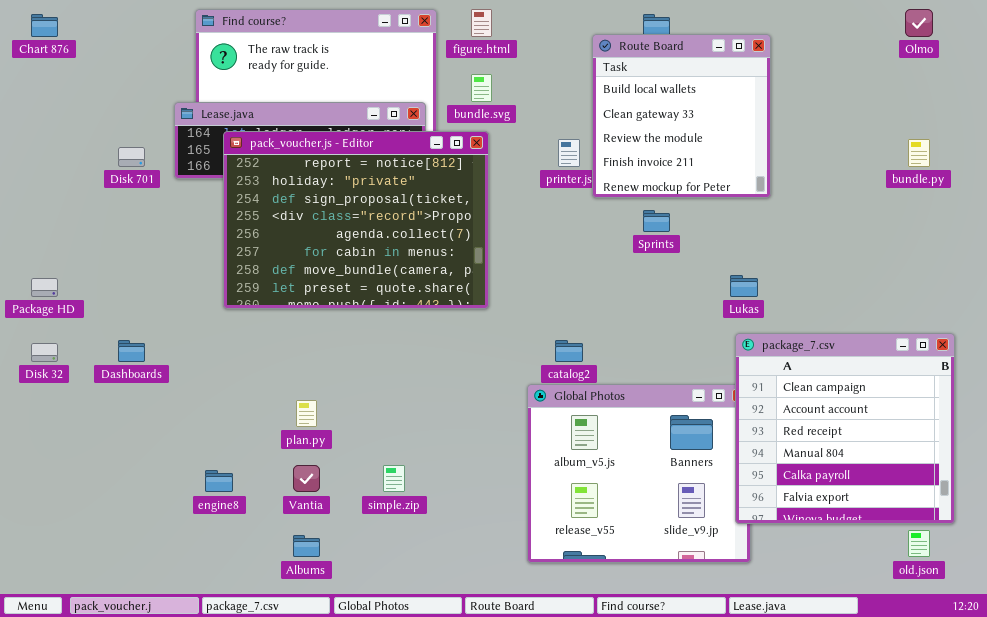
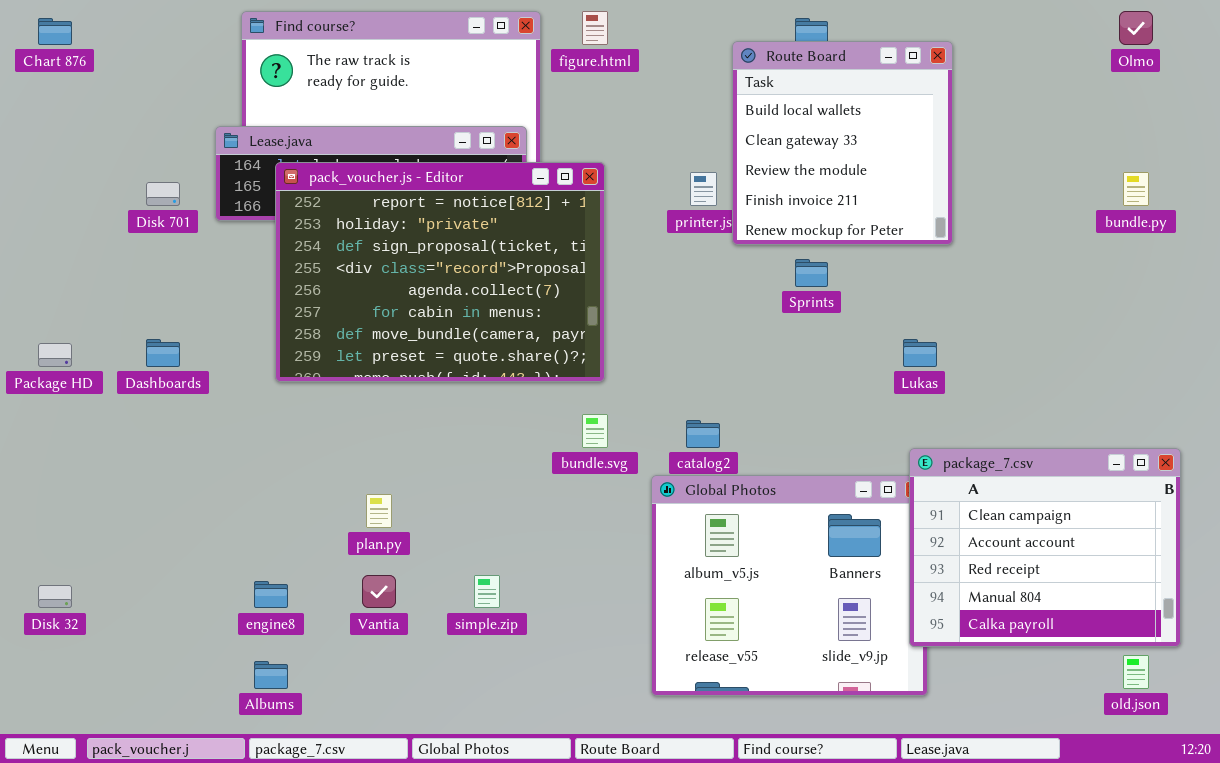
bundle.svg: [471,74,492,102] -> [582,414,608,448], moved
package_7.csv: [735,333,955,524] -> [909,448,1181,647], resized
Dashboards: [118,340,145,362] -> [146,339,180,367], moved
Disk 32: [31,343,58,362] -> [38,585,72,608], moved
Albums: [293,535,320,557] -> [254,661,288,689], moved

